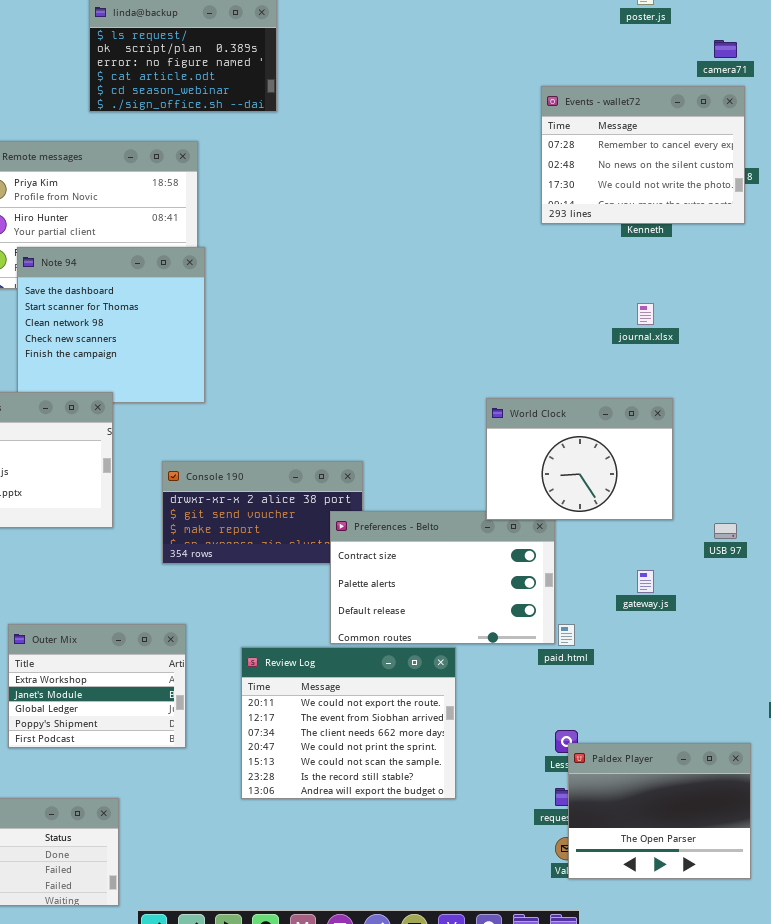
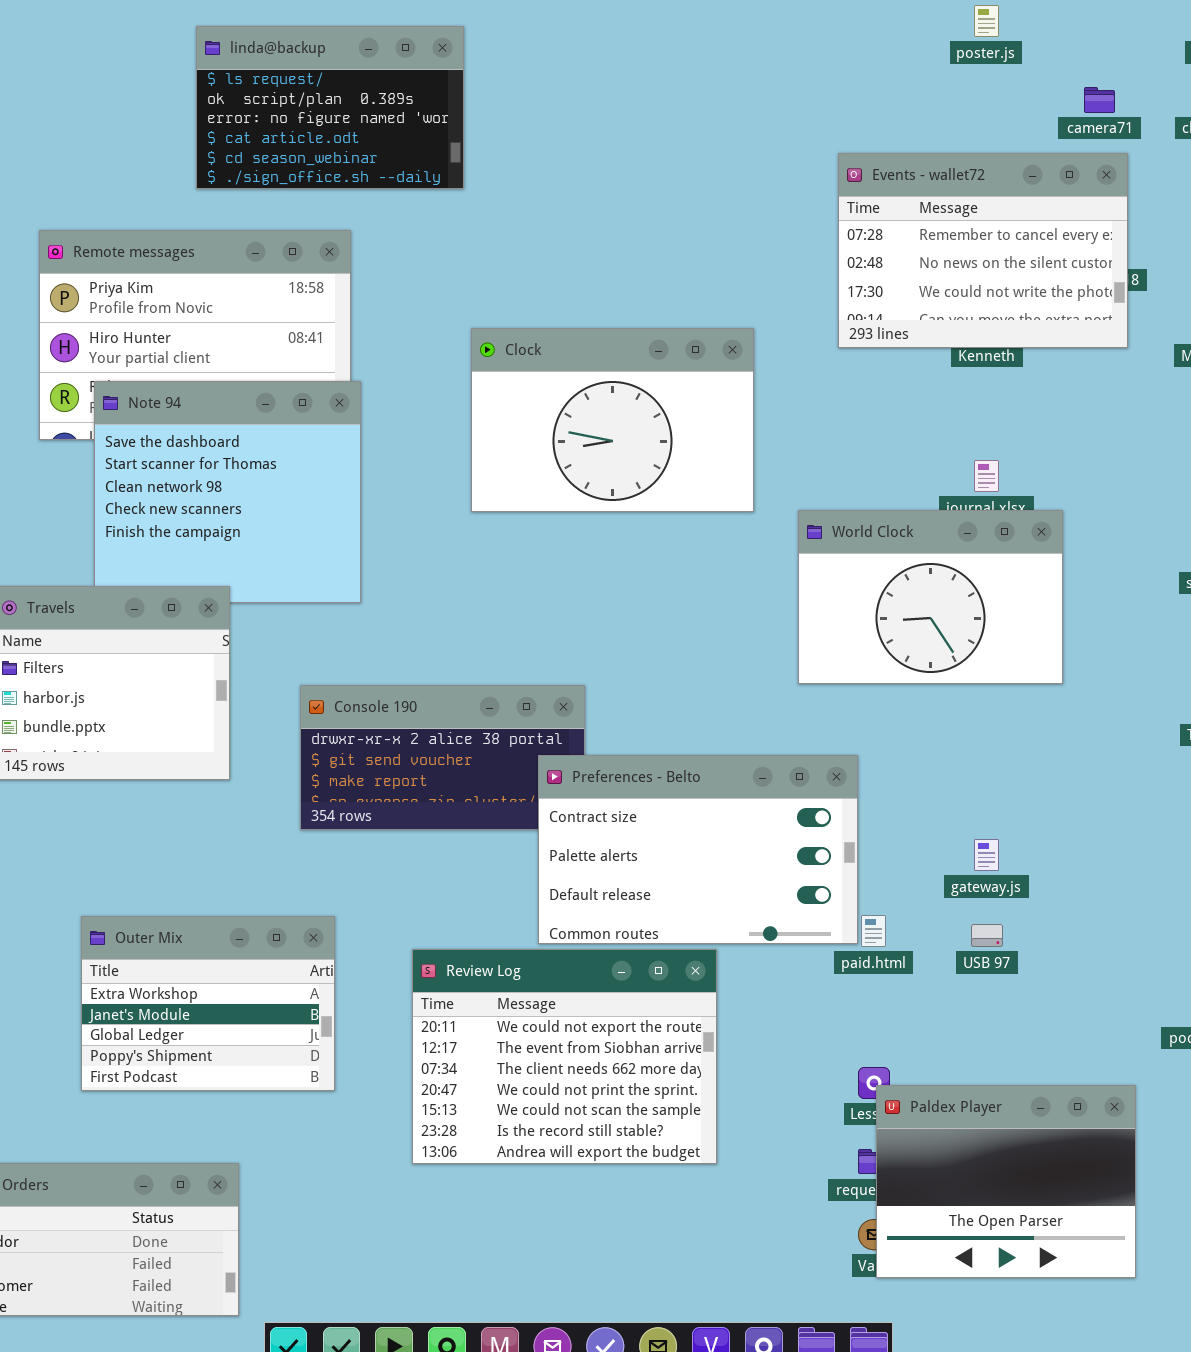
Clock: none -> [471,328,754,512], opened
World Clock: [486,398,673,520] -> [798,510,1063,684], moved
USB 97: [714,523,737,539] -> [971,924,1003,947], moved

